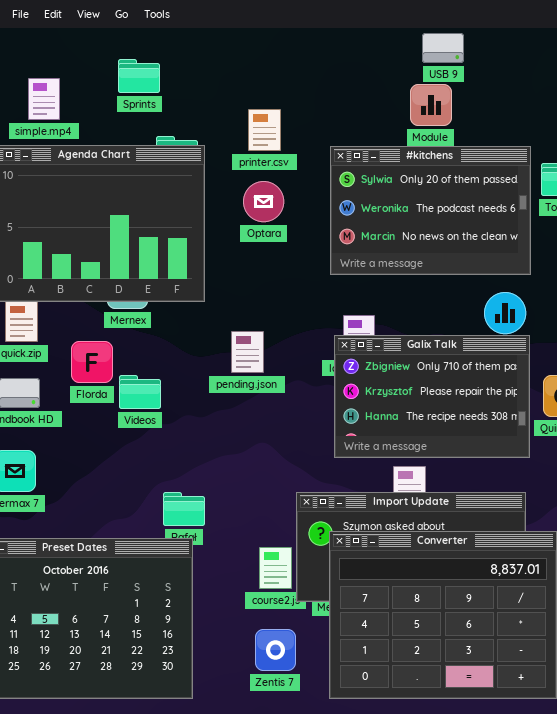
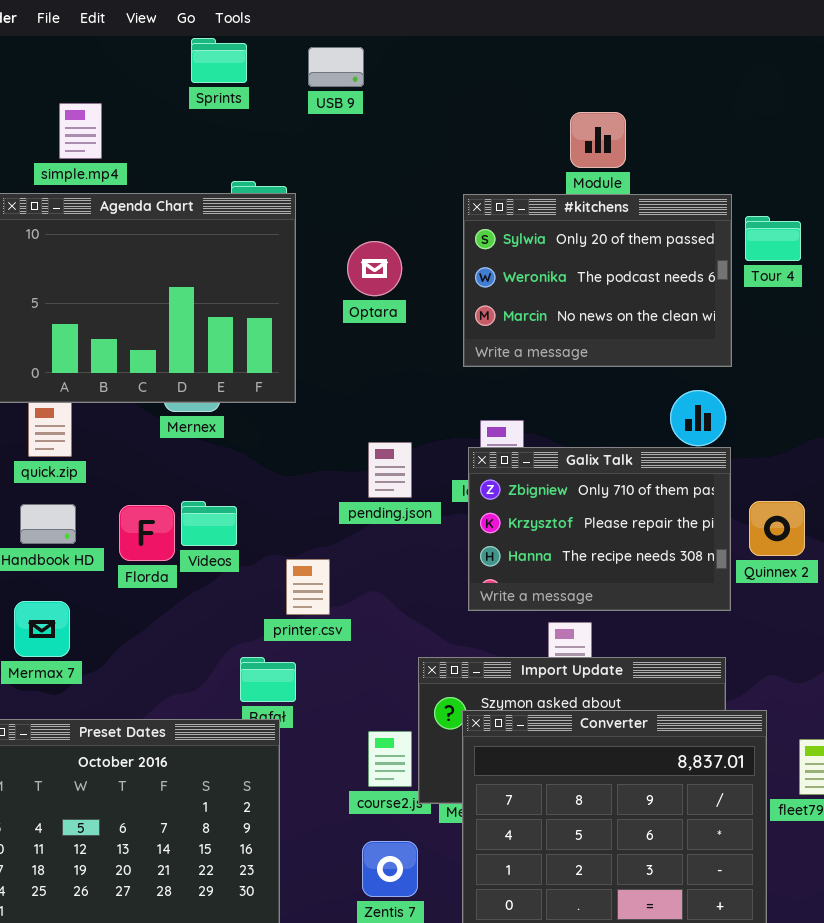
USB 9: [422,33,464,63] -> [308,47,364,87], moved
Sprints: [118,59,160,93] -> [191,38,247,83], moved
printer.csv: [248,109,281,151] -> [286,559,330,615], moved
pending.json: [231,331,264,373] -> [368,442,412,498], moved
Florda: [71,341,113,383] -> [119,505,175,561], moved

